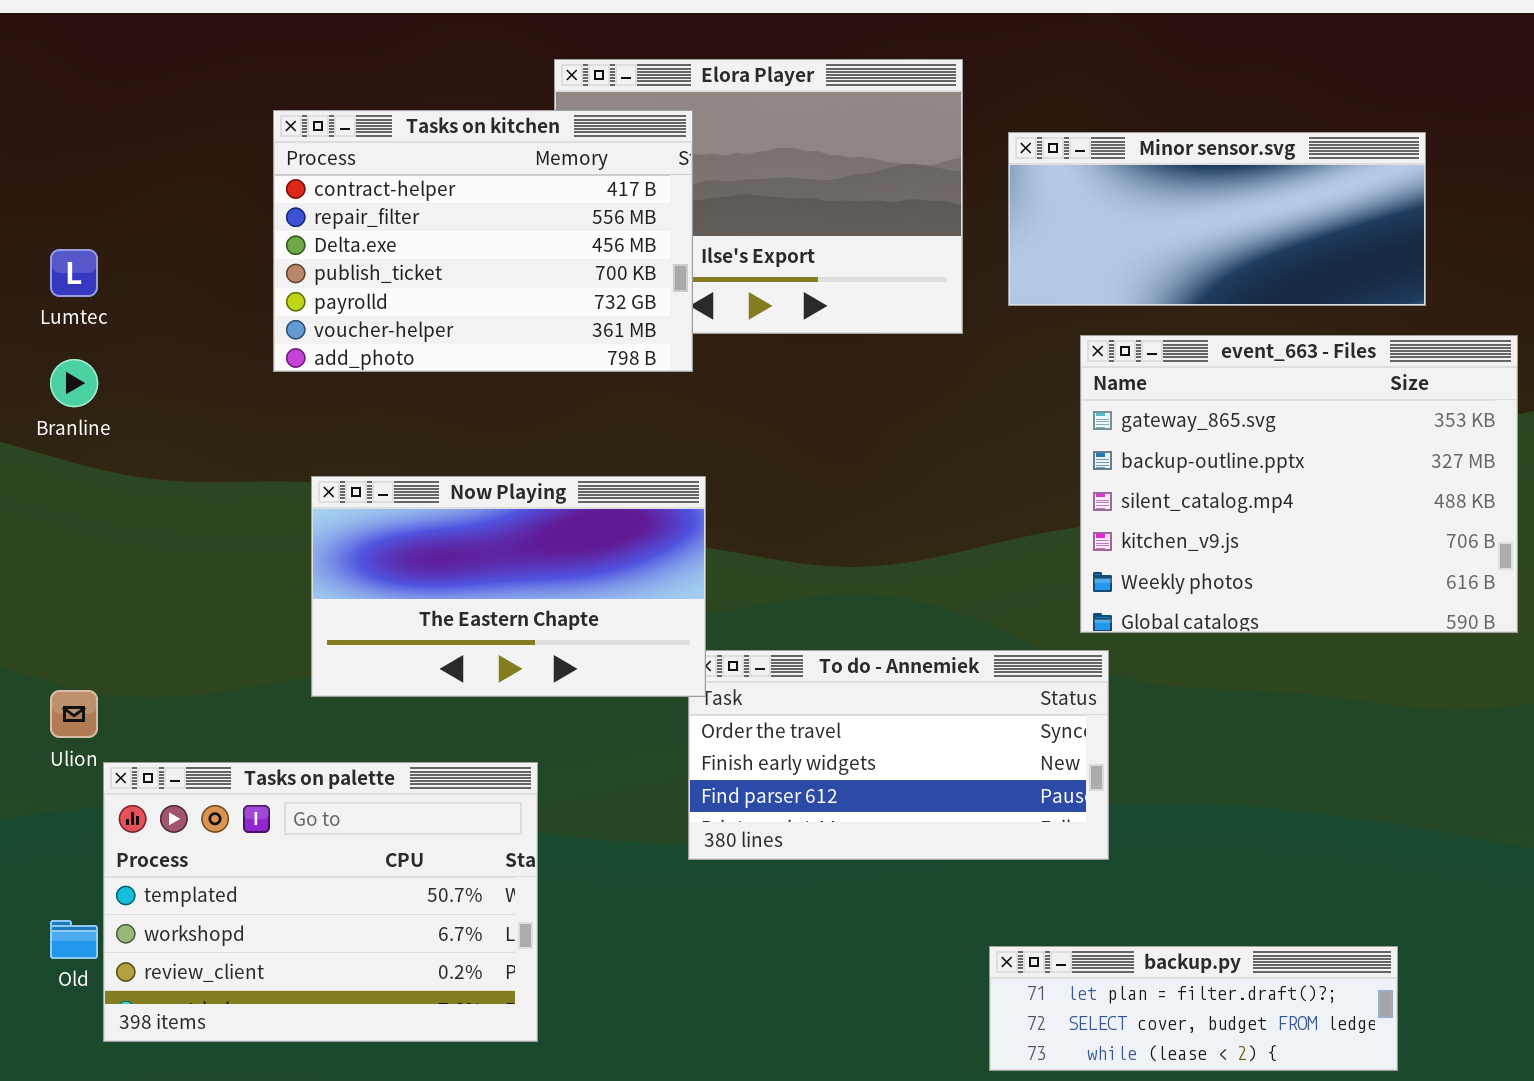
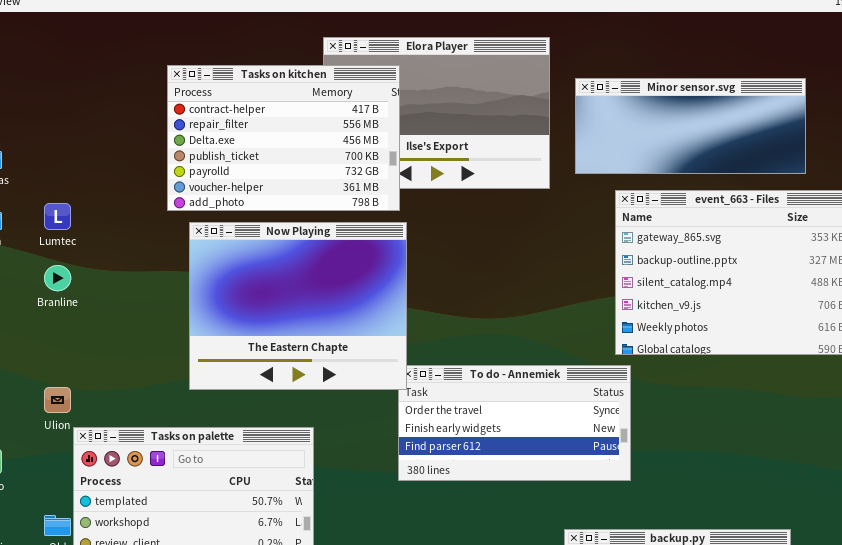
Lumtec: [50,249,98,297] -> [44,203,71,230], moved
Branline: [50,359,98,407] -> [44,265,71,291], moved
Now Playing: [311,476,706,697] -> [189,222,407,390], resized

